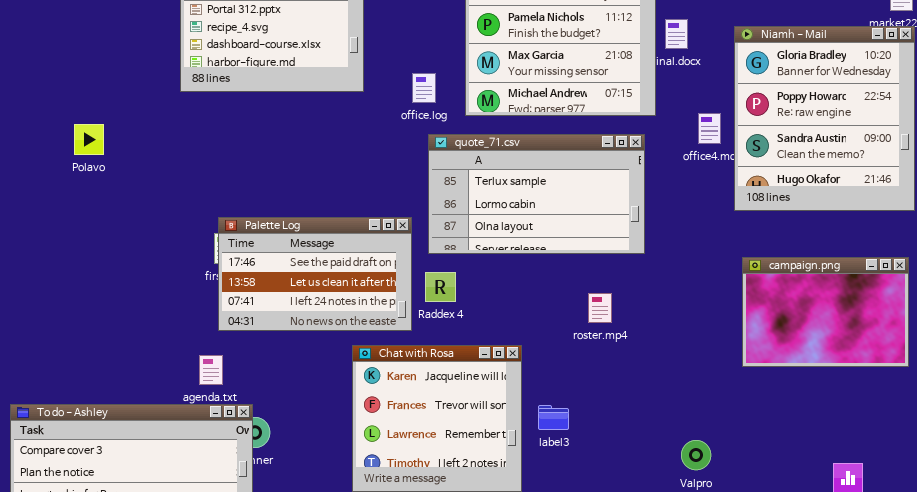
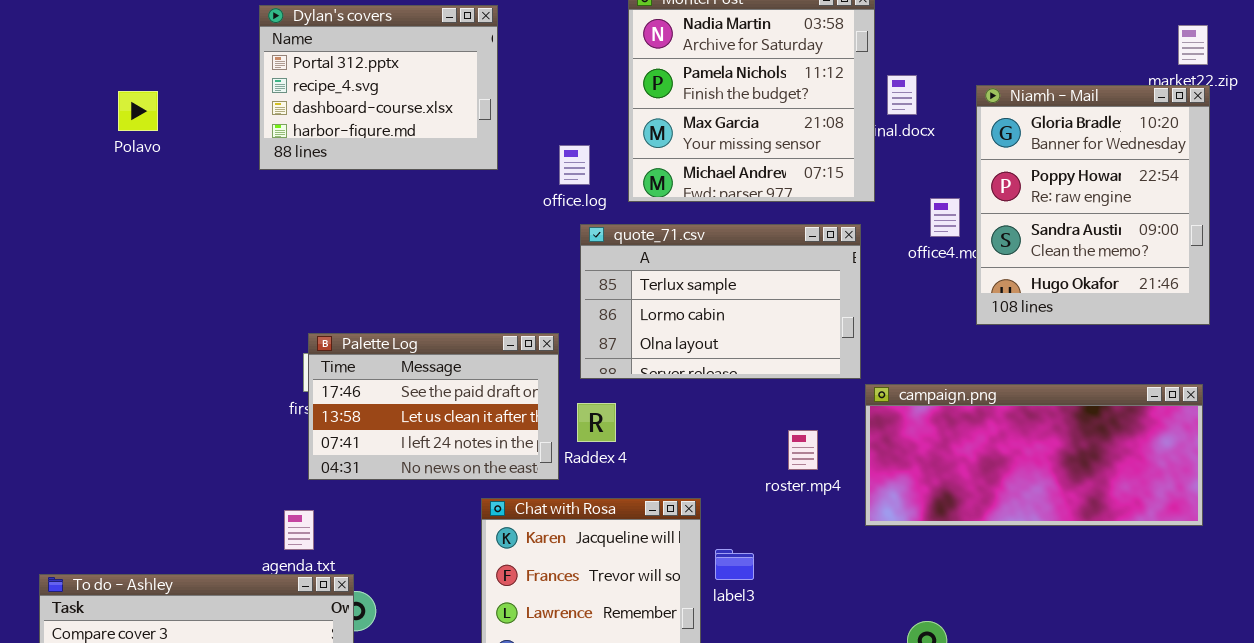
Polavo: [74,124,104,155] -> [118,91,158,131], moved
campaign.png: [742,257,909,367] -> [865,384,1203,526], resized
label3: [538,405,569,430] -> [715,549,754,580], moved

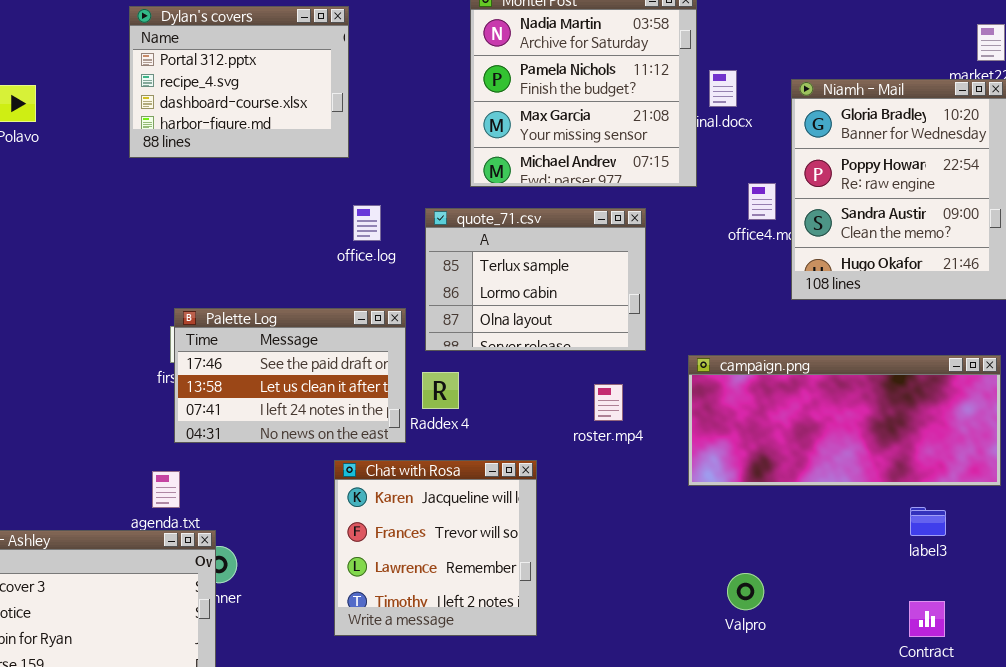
office.log: [559,145,590,185] -> [353,205,381,241], moved
quote_71.csv: [580,224,861,379] -> [425,208,646,351], resized
roster.mp4: [788,430,818,470] -> [594,384,623,421], moved
label3: [715,549,754,580] -> [910,507,946,536], moved

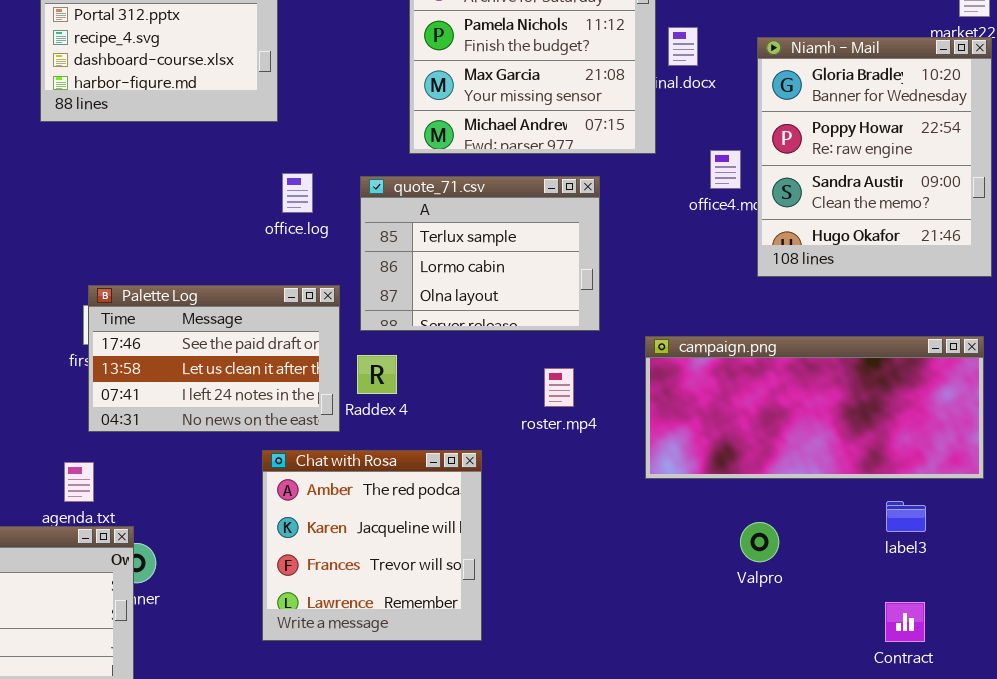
Chat with Rosa: [334,460,537,636] -> [262,450,482,641], scrolled up 1 row
Valpro: [727,573,764,610] -> [740,522,779,562], moved

